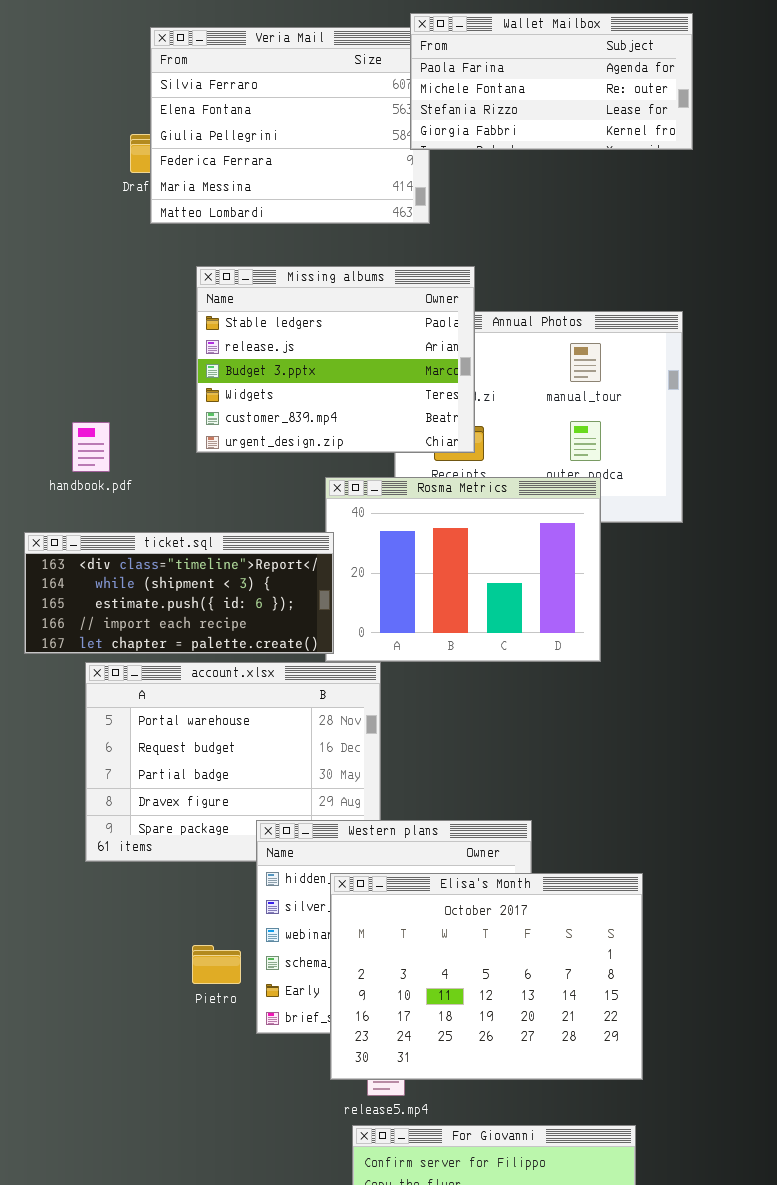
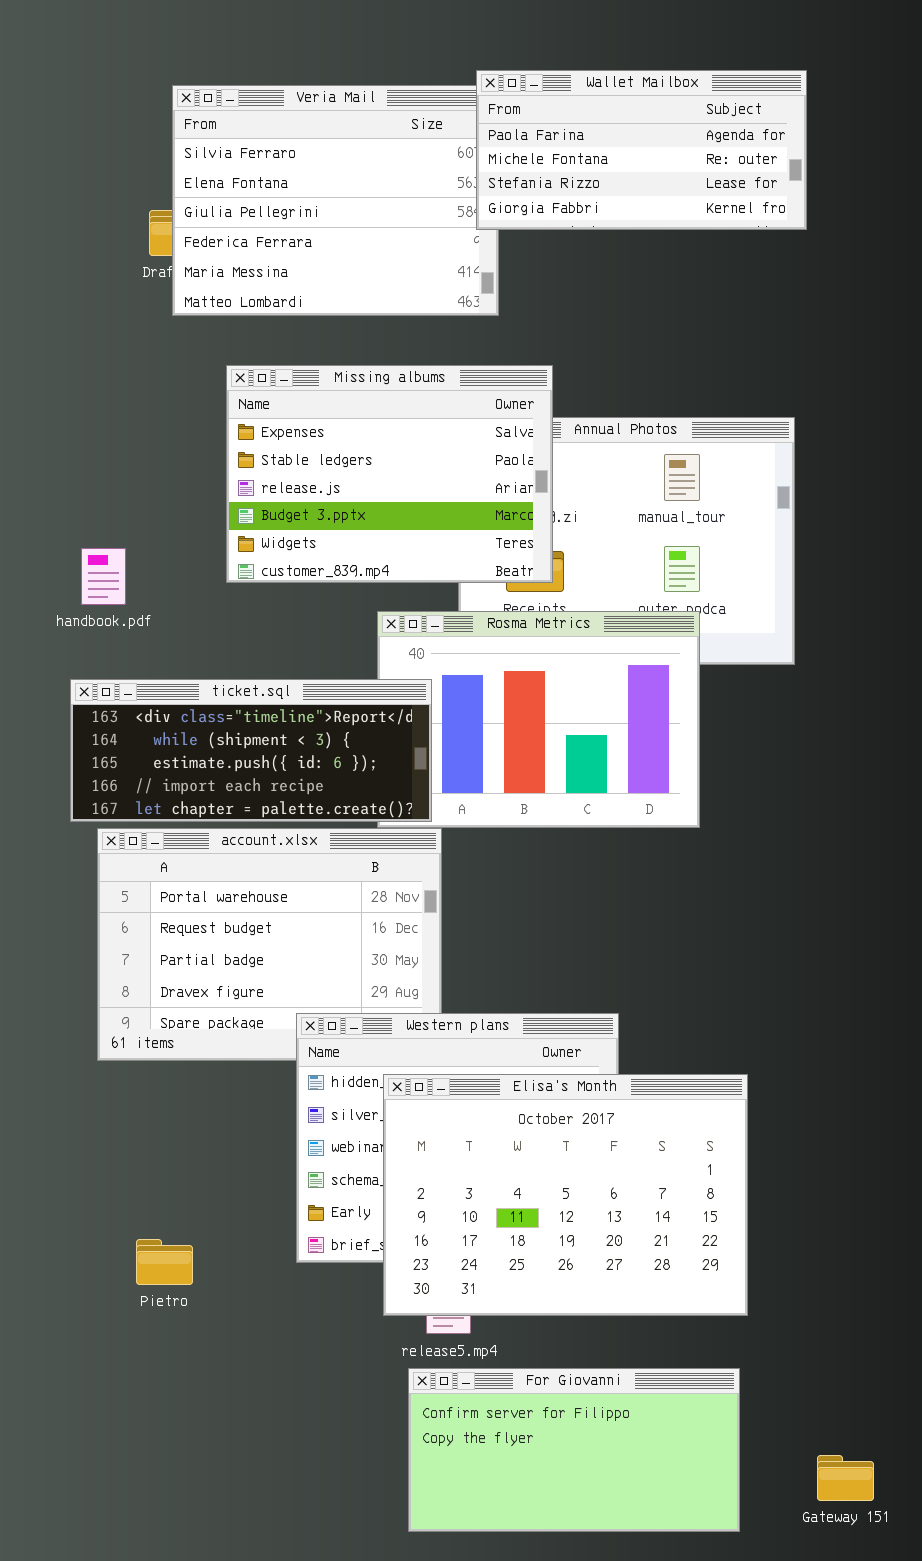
Missing albums: [196,266,475,453] -> [226,365,553,583], scrolled up 1 row
ticket.sql: [24,532,334,654] -> [70,679,432,822], moved
Pietro: [192,945,241,984] -> [136,1239,193,1285], moved

